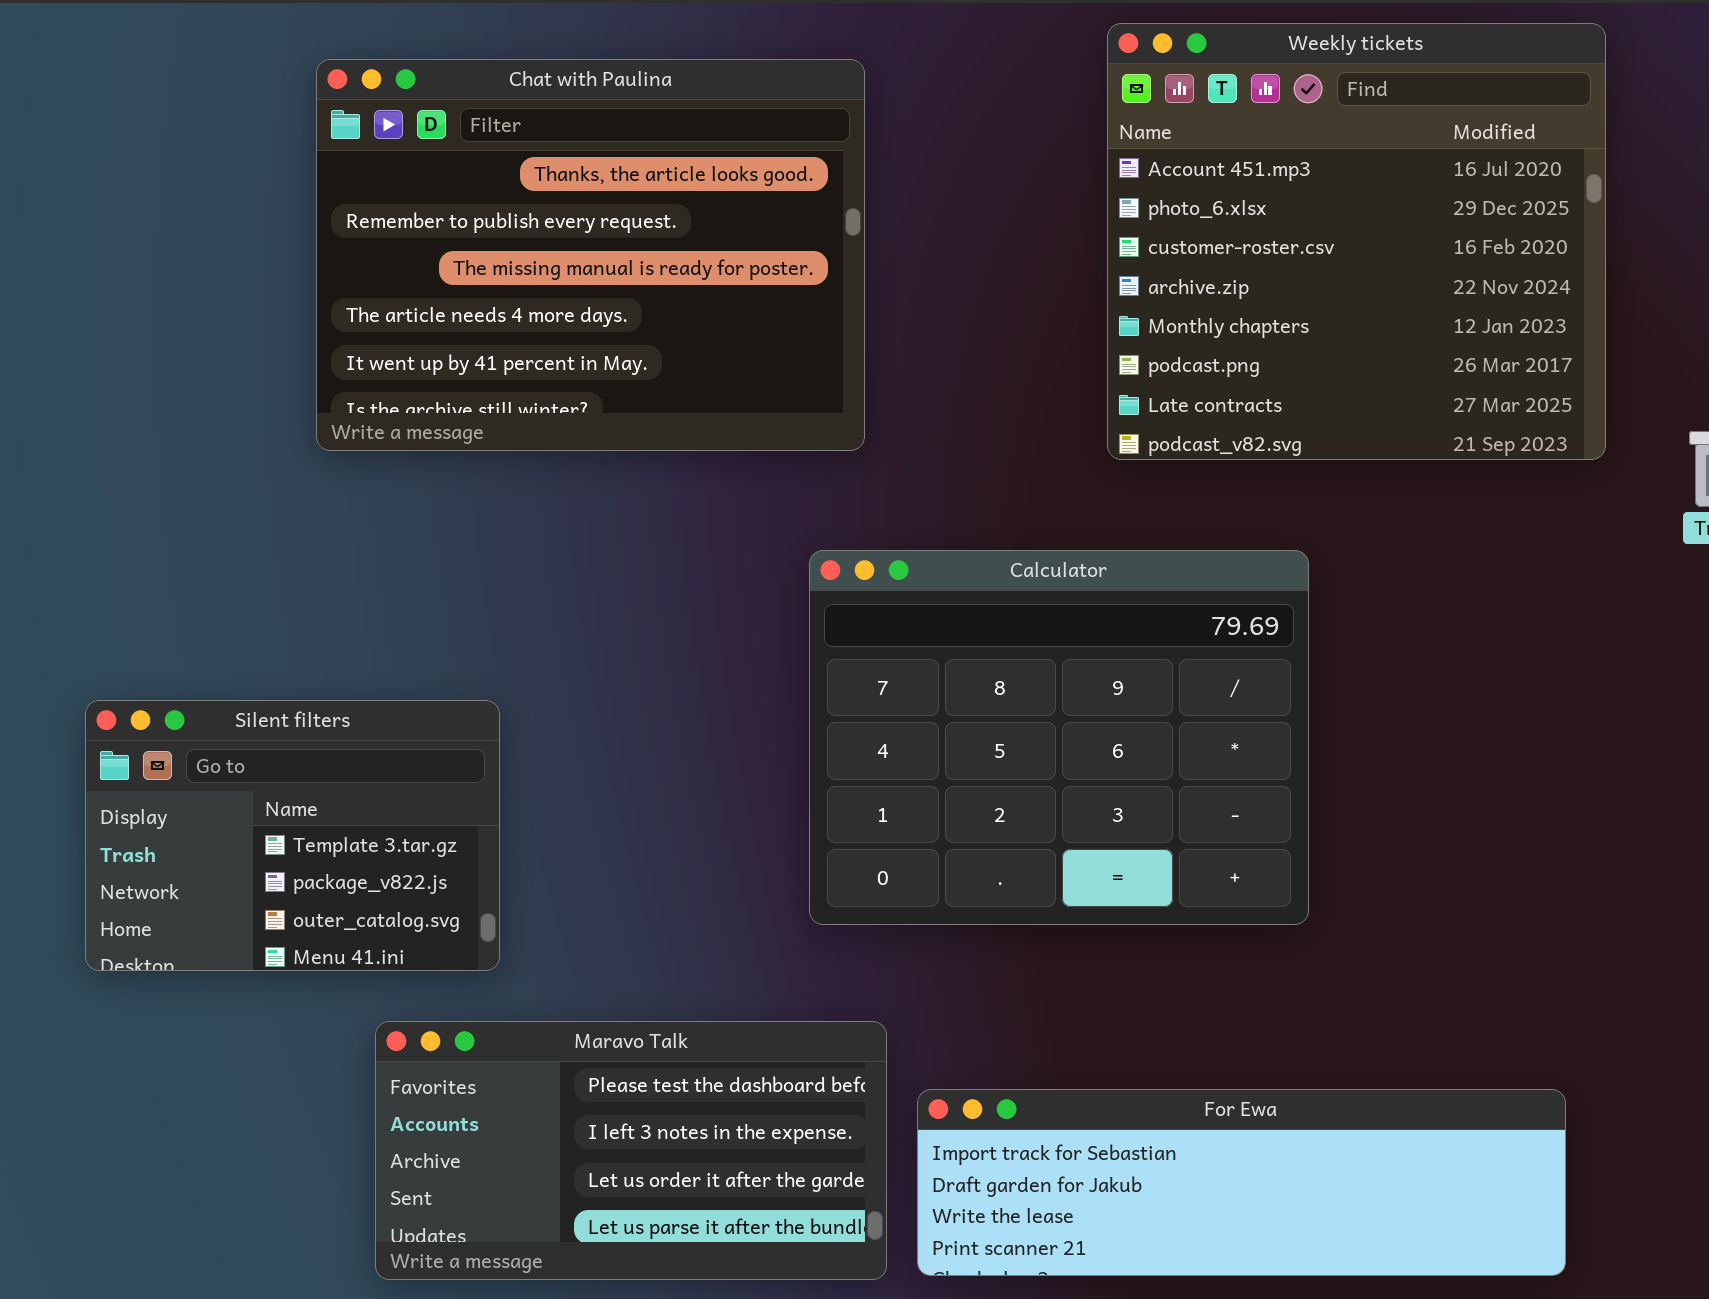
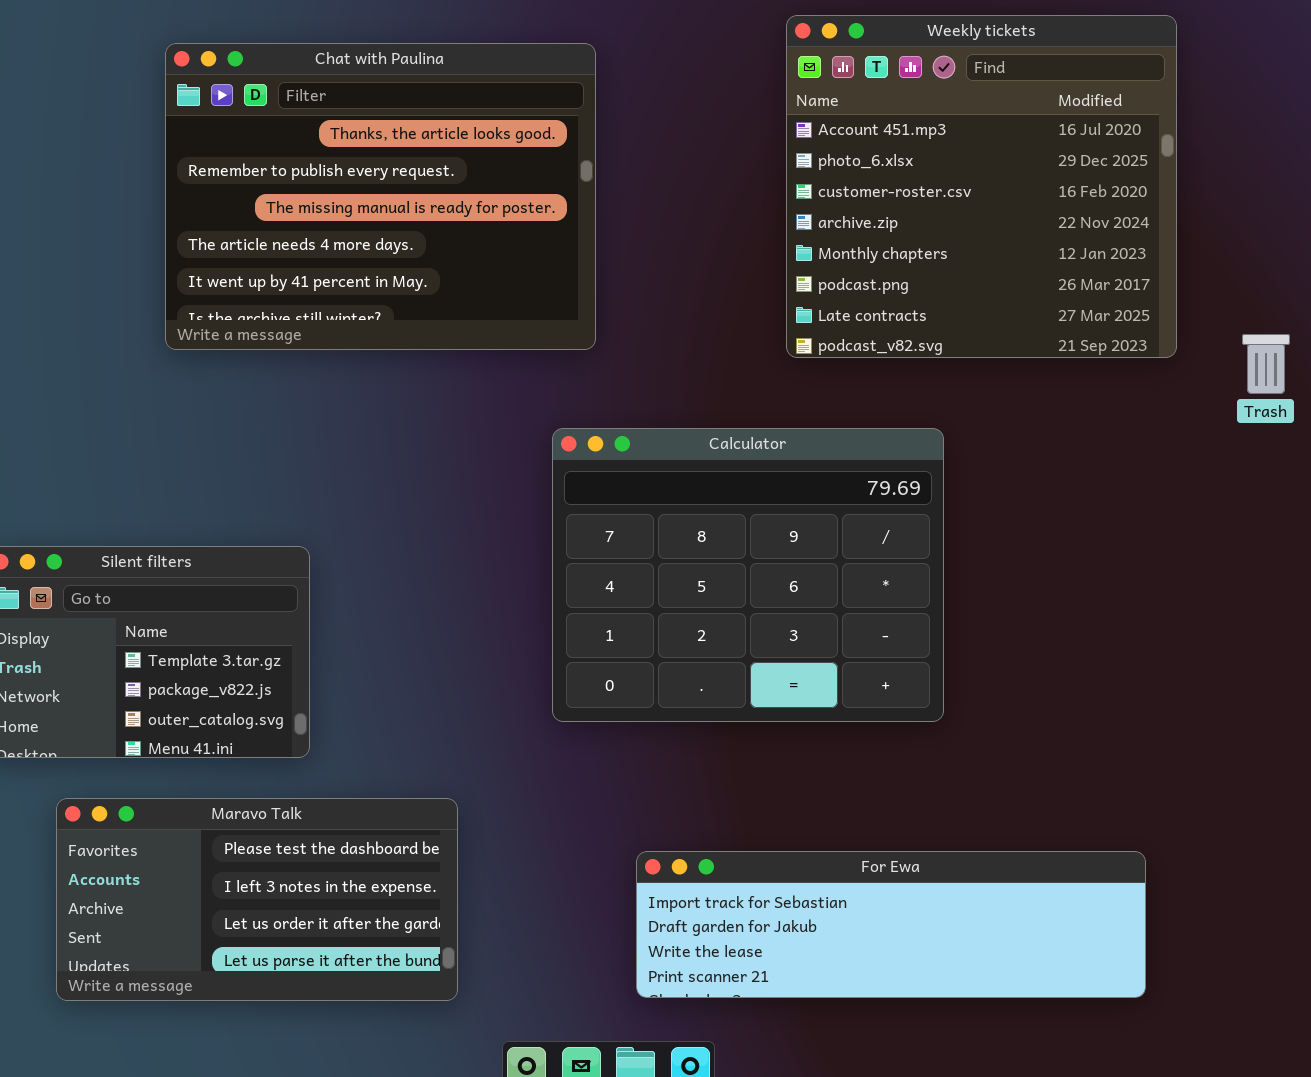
Maravo Talk: [375,1021,887,1280] -> [56,798,458,1001], moved

